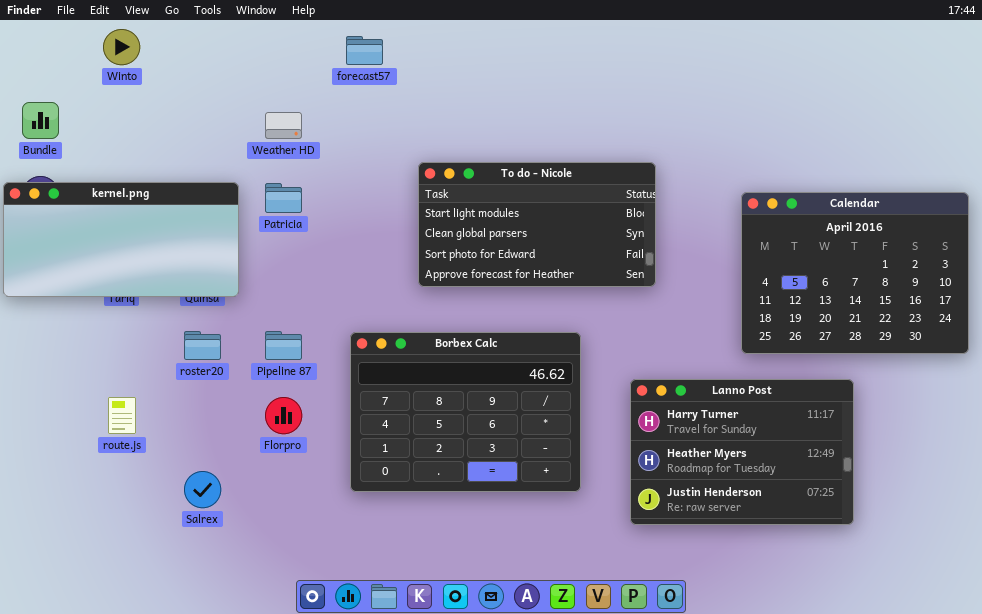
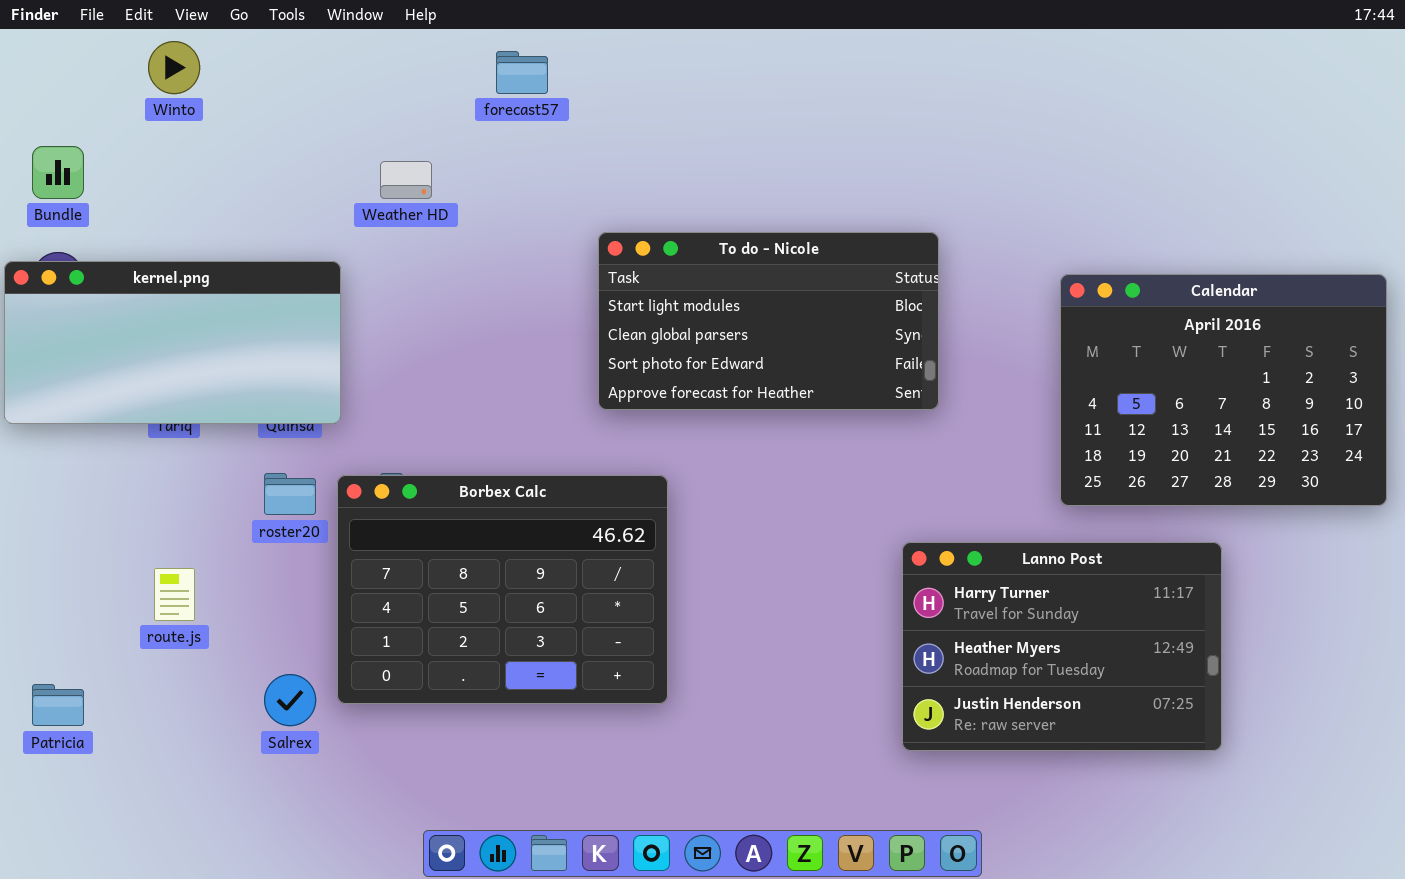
Patricia: [265,183,302,213] -> [32,684,84,726], moved
Borbex Calc: [350,332,581,492] -> [337,475,668,704], moved

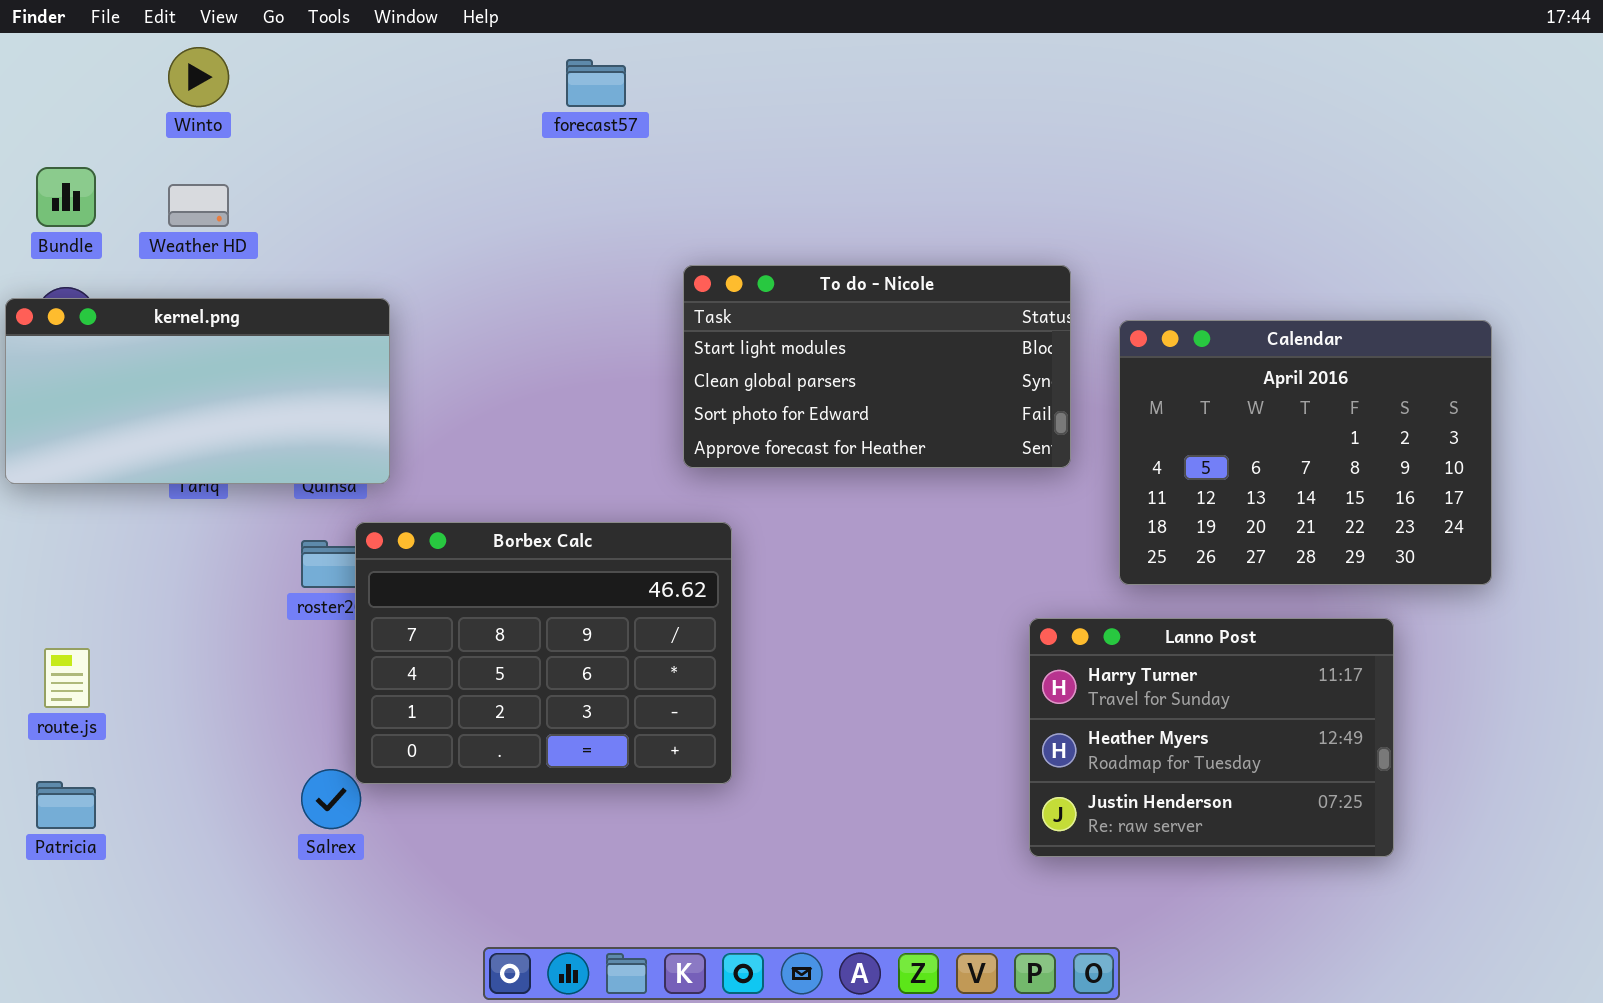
Weather HD: [380,161,432,199] -> [168,184,229,227], moved
Calendar: [1060,274,1387,506] -> [1119,320,1492,585], moved
Borbex Calc: [337,475,668,704] -> [355,522,732,784], moved
route.js: [154,568,195,621] -> [44,648,90,708], moved

